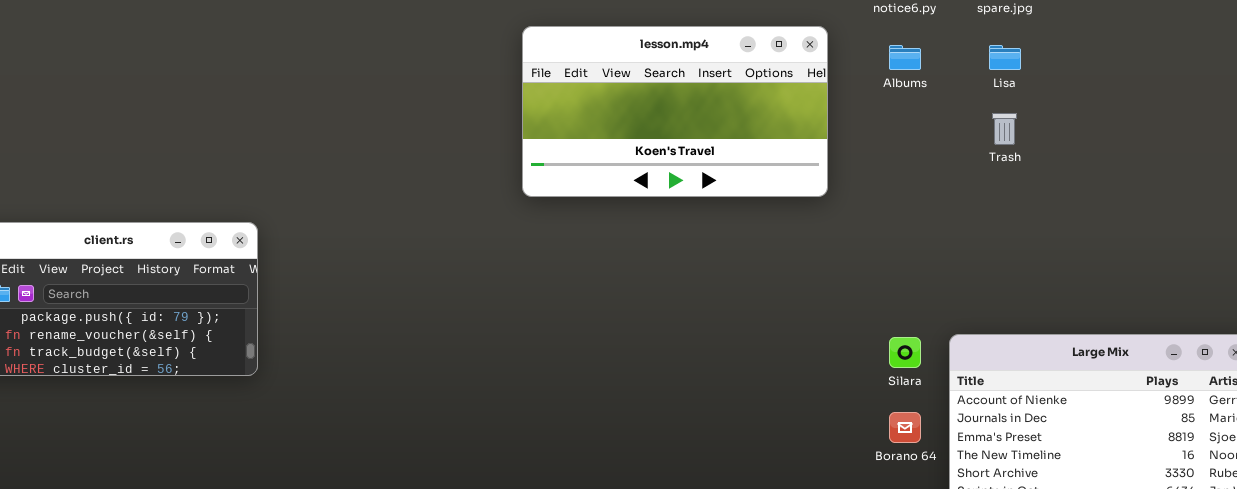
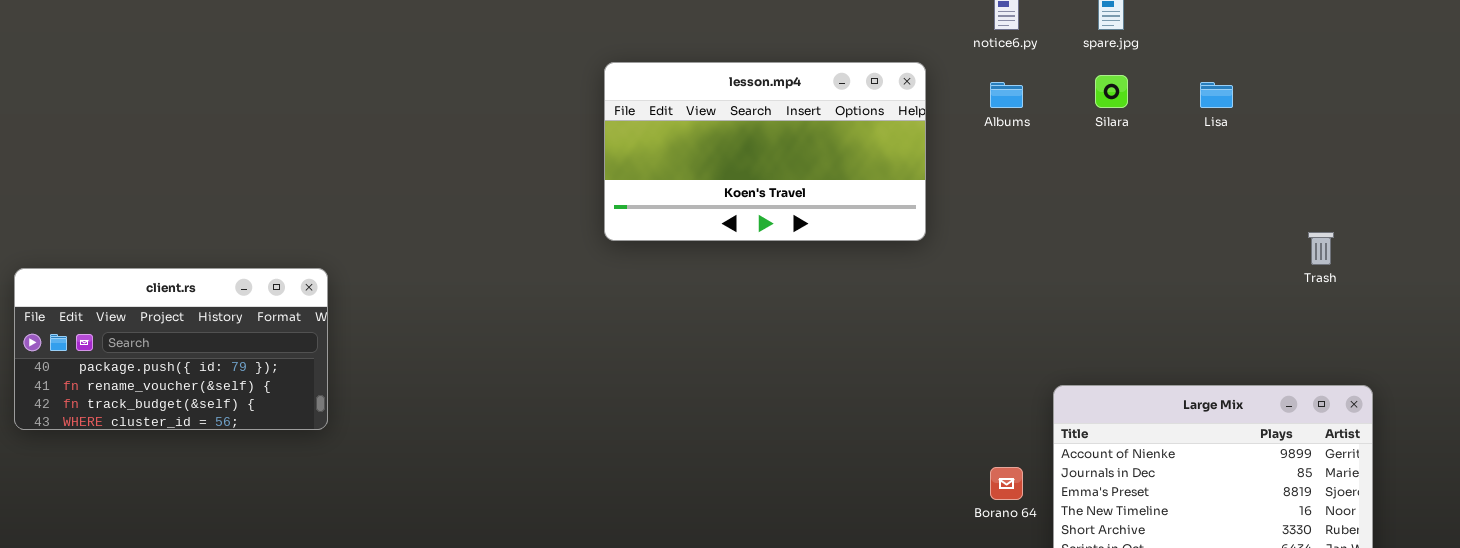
Lisa: [989,45,1021,70] -> [1200,82,1233,108], moved
Trash: [992,113,1017,145] -> [1308,232,1334,265], moved
Silara: [889,337,921,368] -> [1095,75,1128,108], moved

